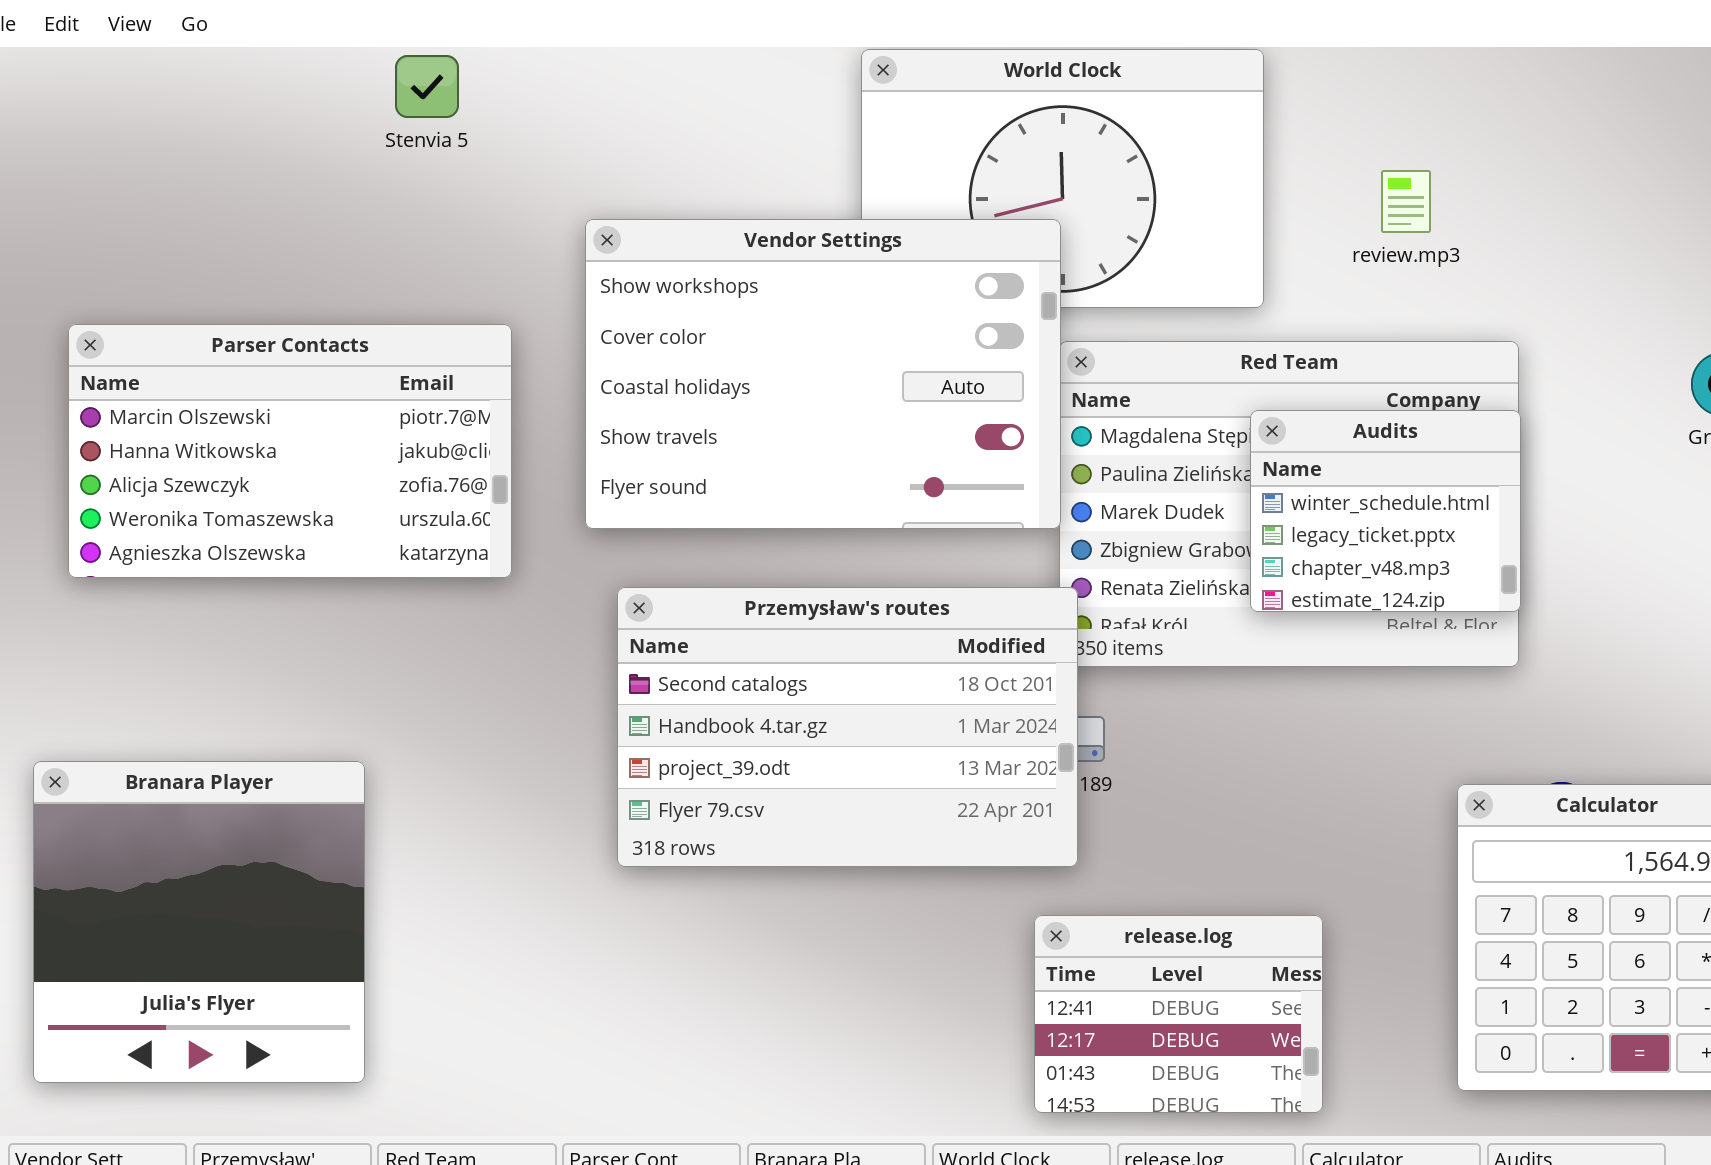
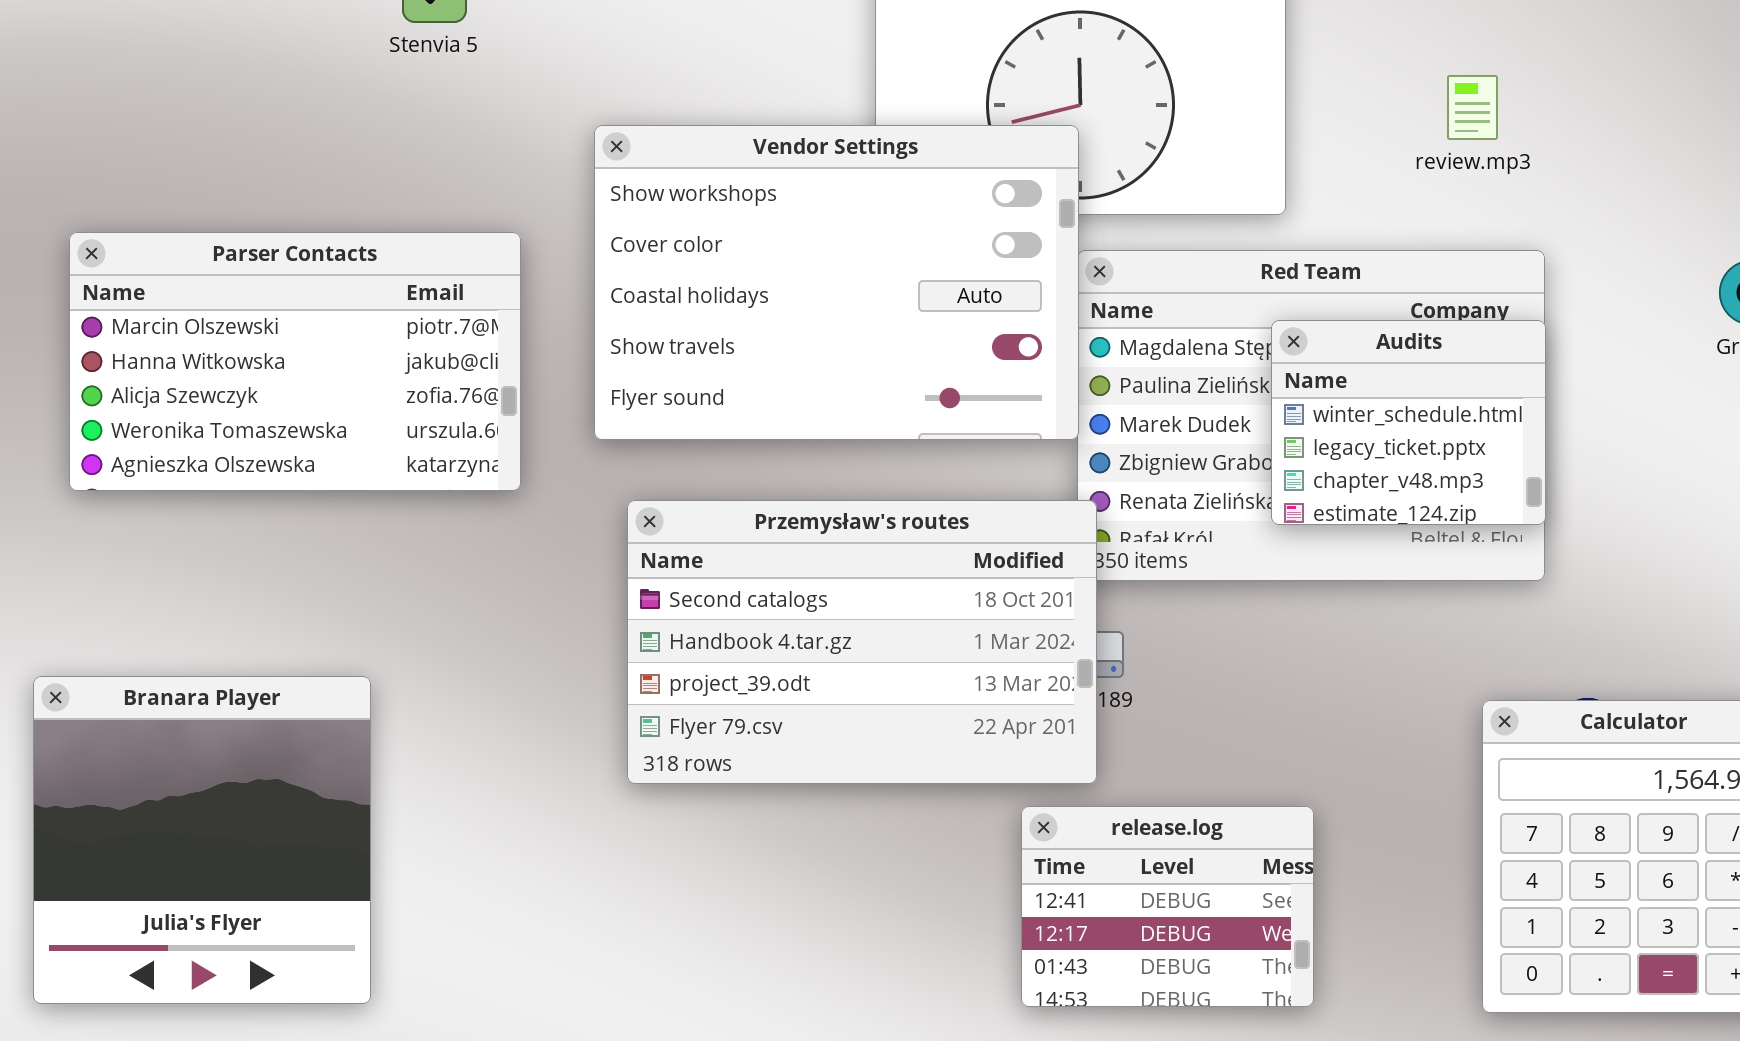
review.mp3: [1381,170,1431,233] -> [1447,75,1498,140], moved
release.log: [1034,915,1323,1113] -> [1021,806,1314,1007], moved

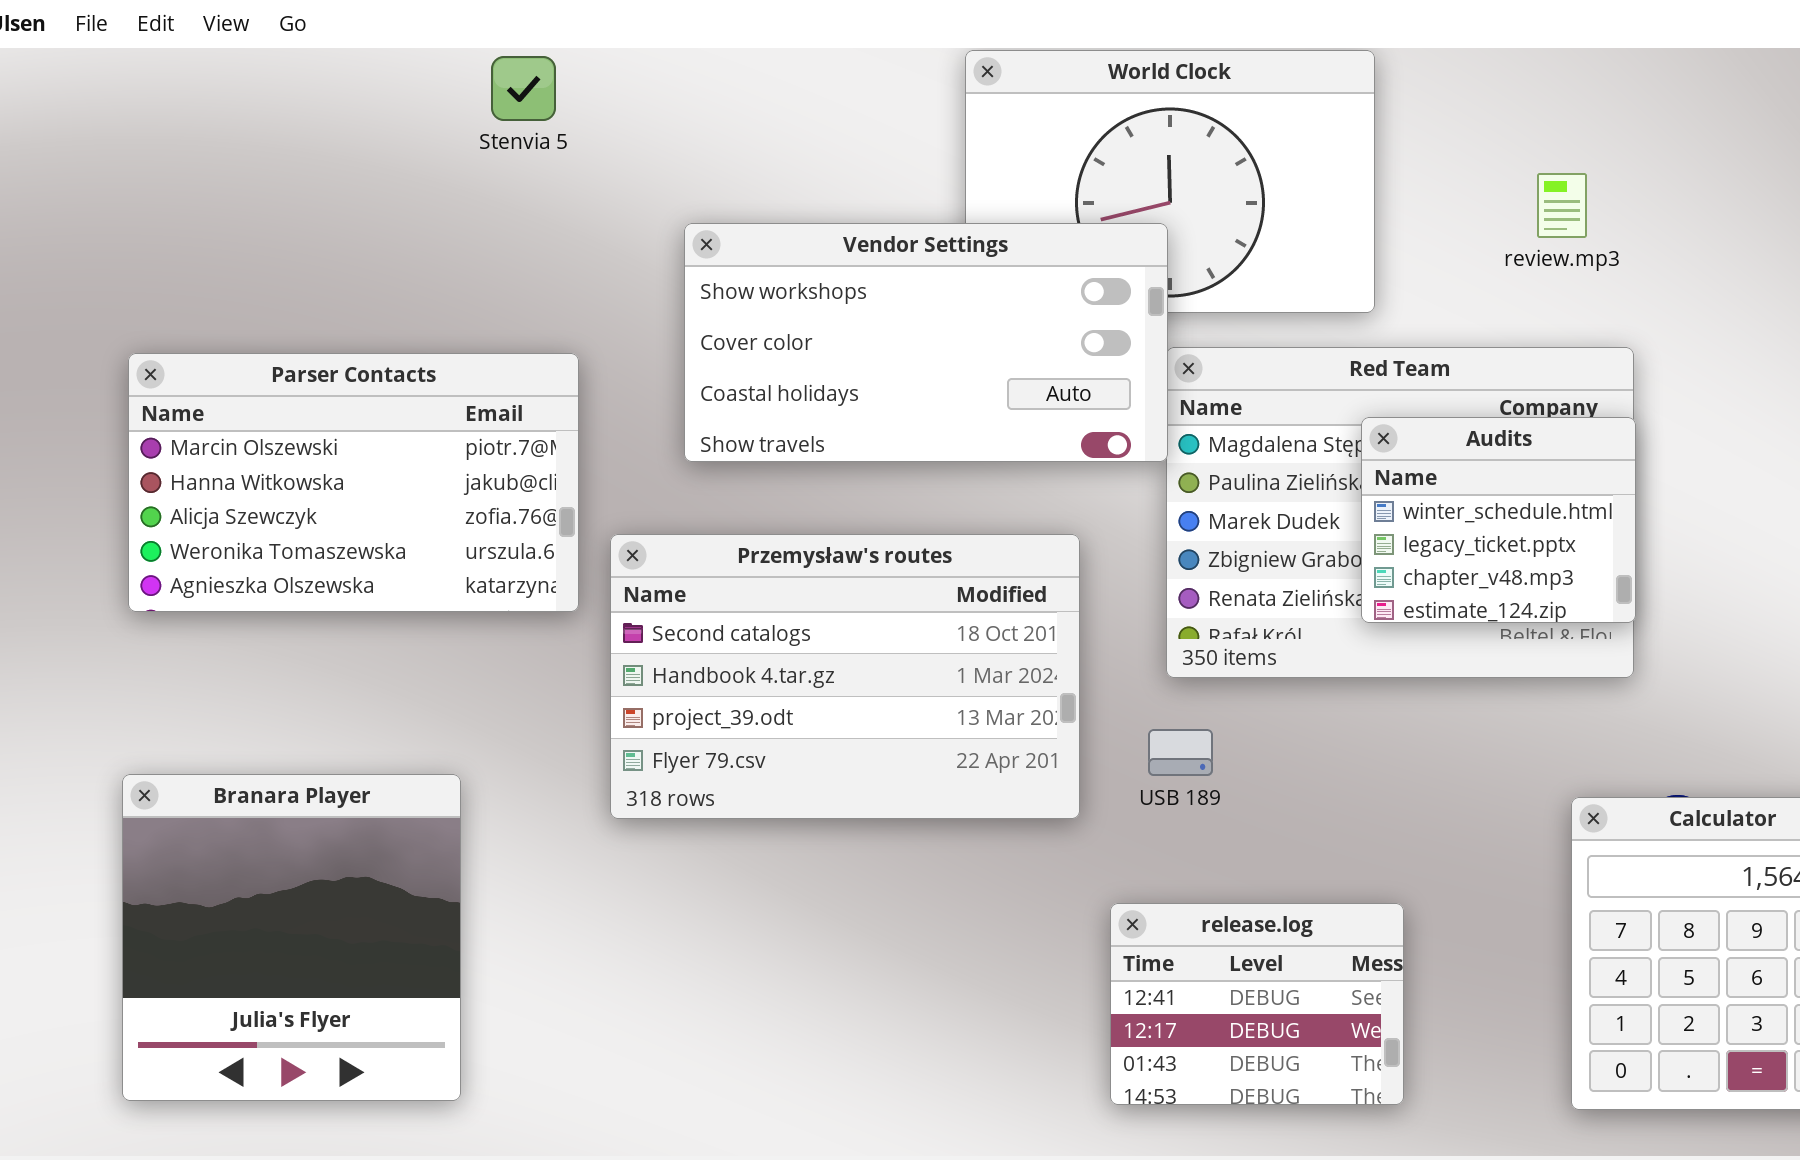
Vendor Settings: [594,125,1079,440] -> [684,223,1168,462], resized
Parser Contacts: [69,232,521,491] -> [128,353,579,612], moved
Przemysław's routes: [627,500,1097,784] -> [610,534,1080,819], moved

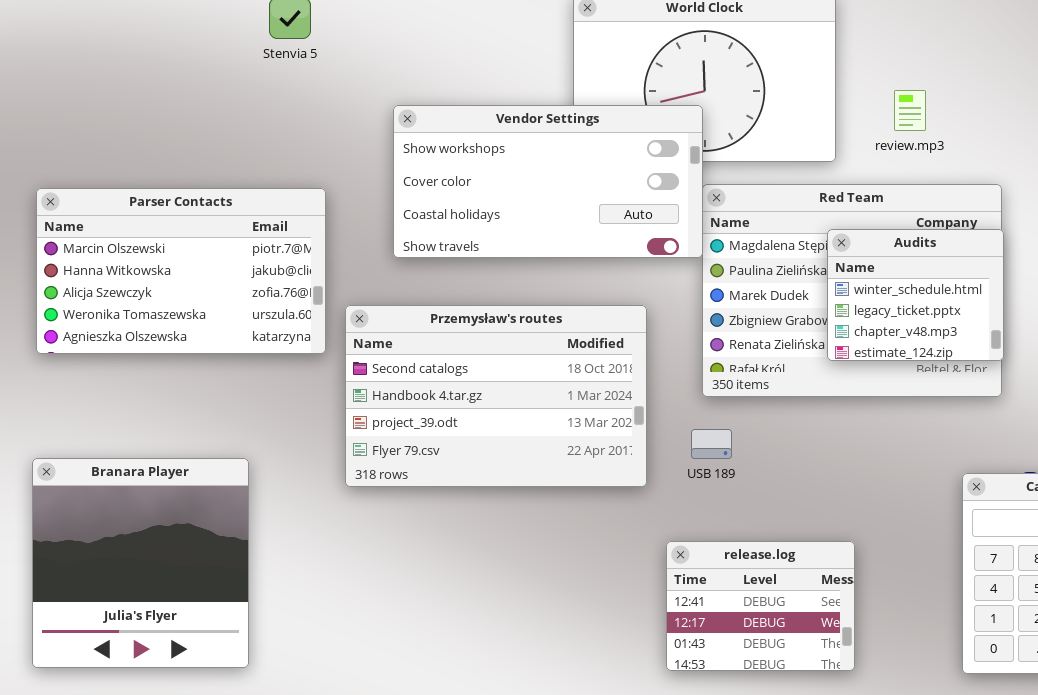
review.mp3: [1537,173,1587,238] -> [894,90,926,131], moved

